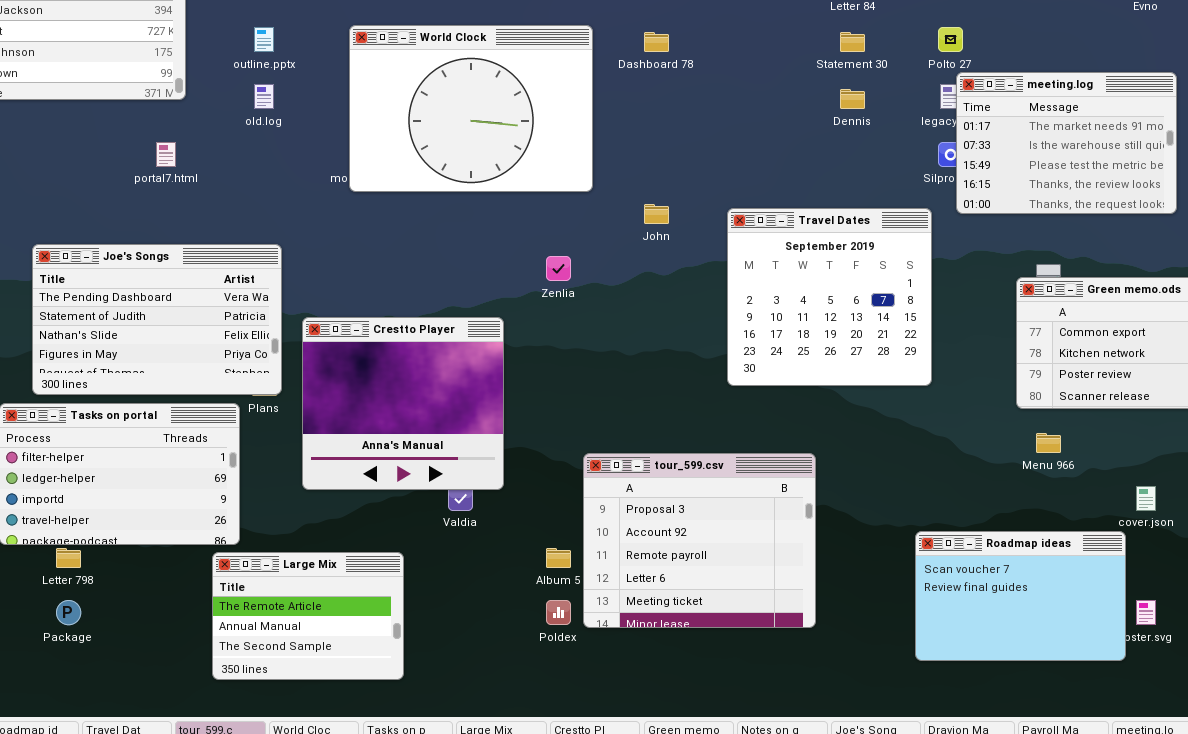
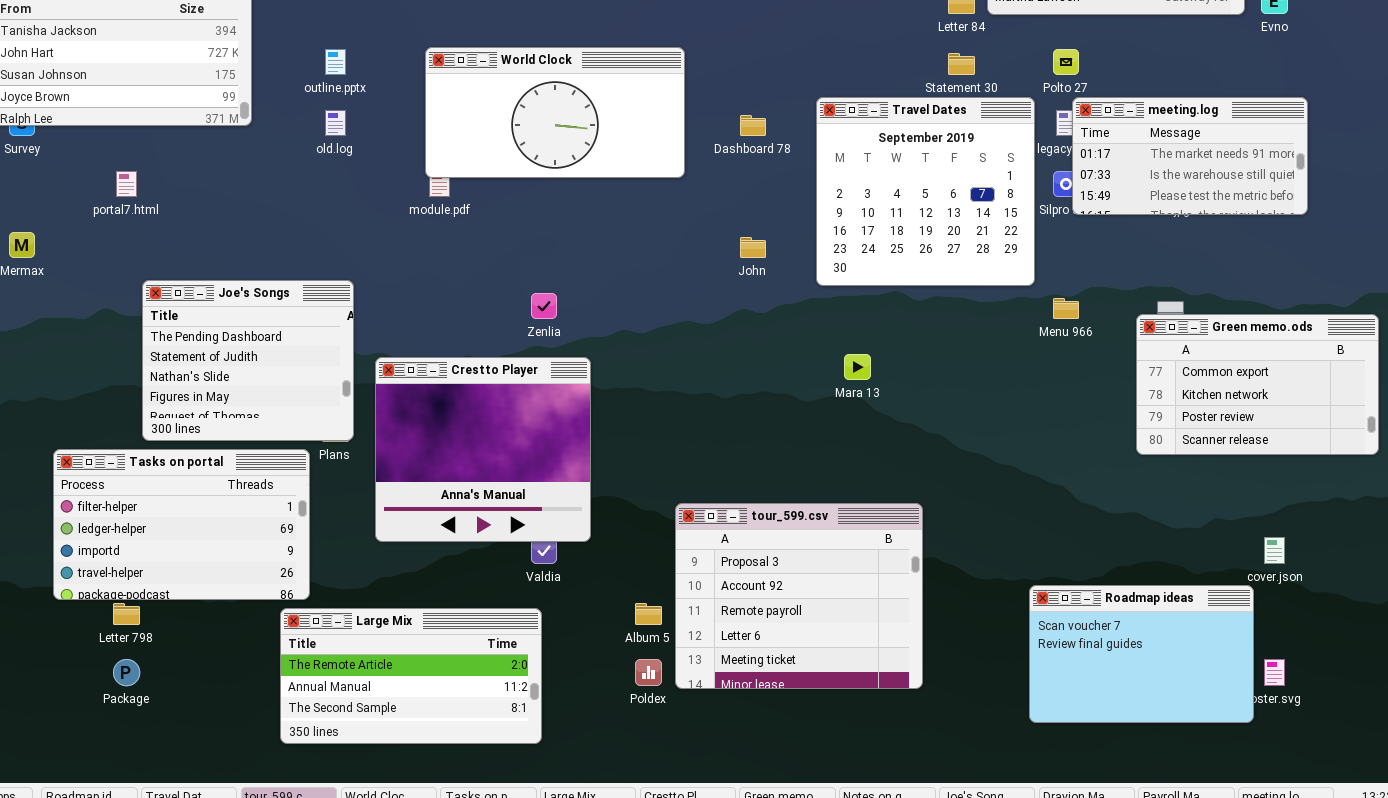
World Clock: [349,25,593,192] -> [425,47,685,178], resized
Dashboard 78: [644,32,669,52] -> [740,115,766,136], moved
meeting.log: [956,72,1177,214] -> [1072,97,1308,215], resized
portal7.html: [156,142,176,167] -> [116,171,137,197], moved
Travel Dates: [727,208,932,386] -> [816,97,1035,286], moved
Joe's Songs: [32,244,282,395] -> [142,280,354,441], resized
Zenlia: [546,256,571,281] -> [531,293,557,319], moved
Menu 966: [1036,433,1061,453] -> [1053,298,1079,319], moved
Large Mix: [212,552,404,680] -> [280,608,542,744], resized

